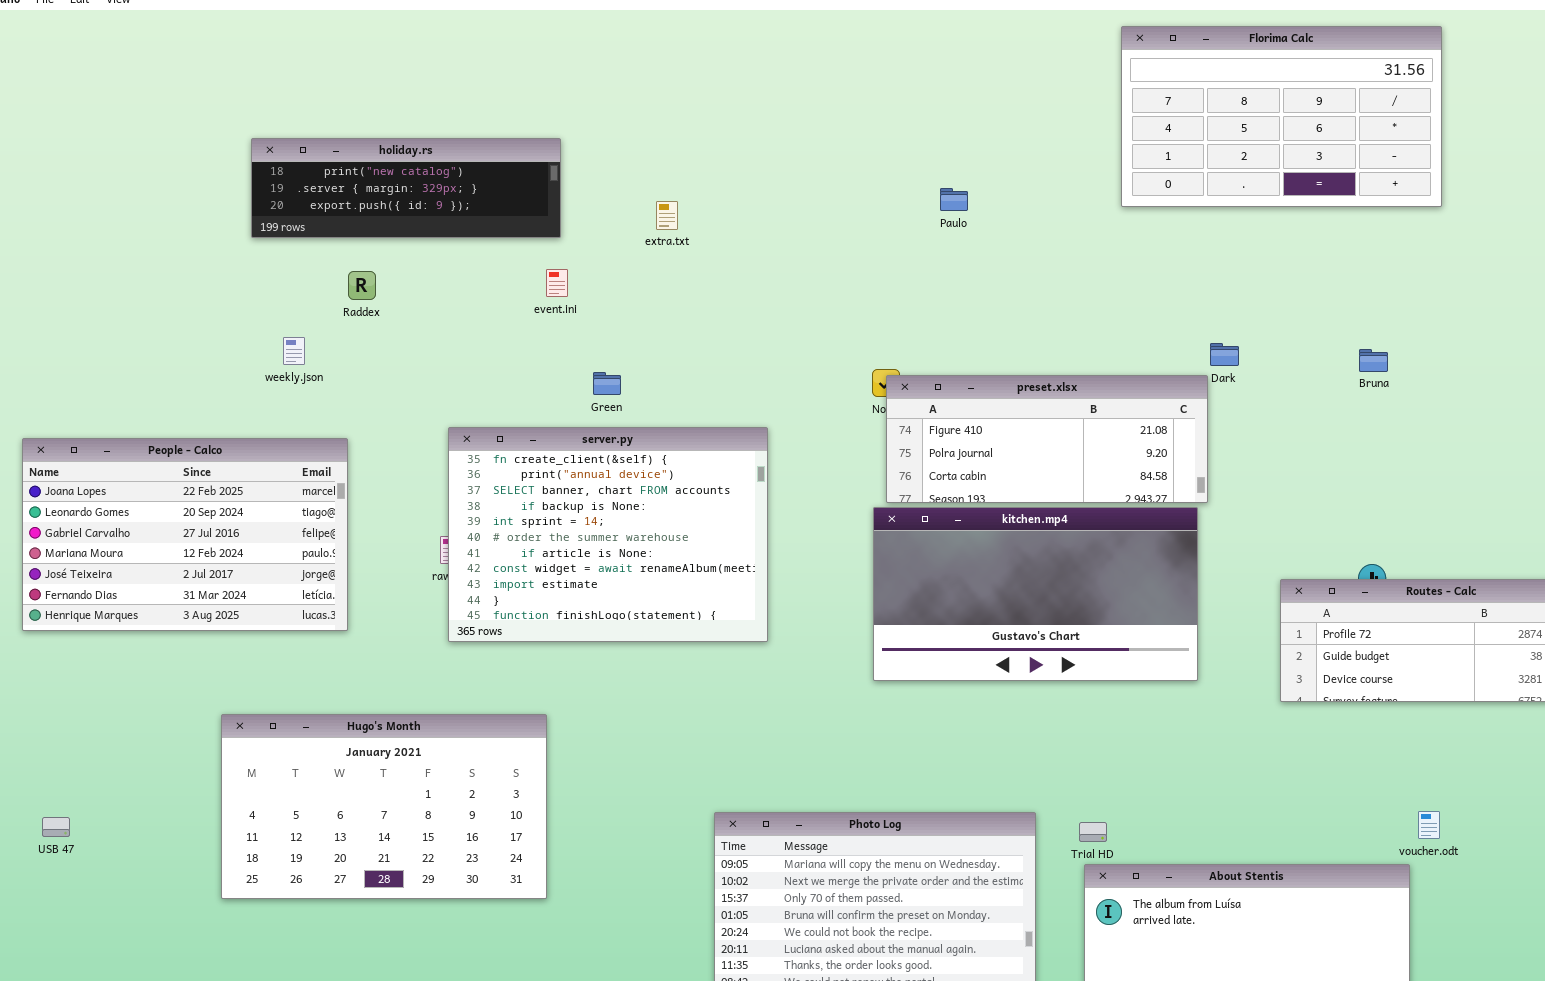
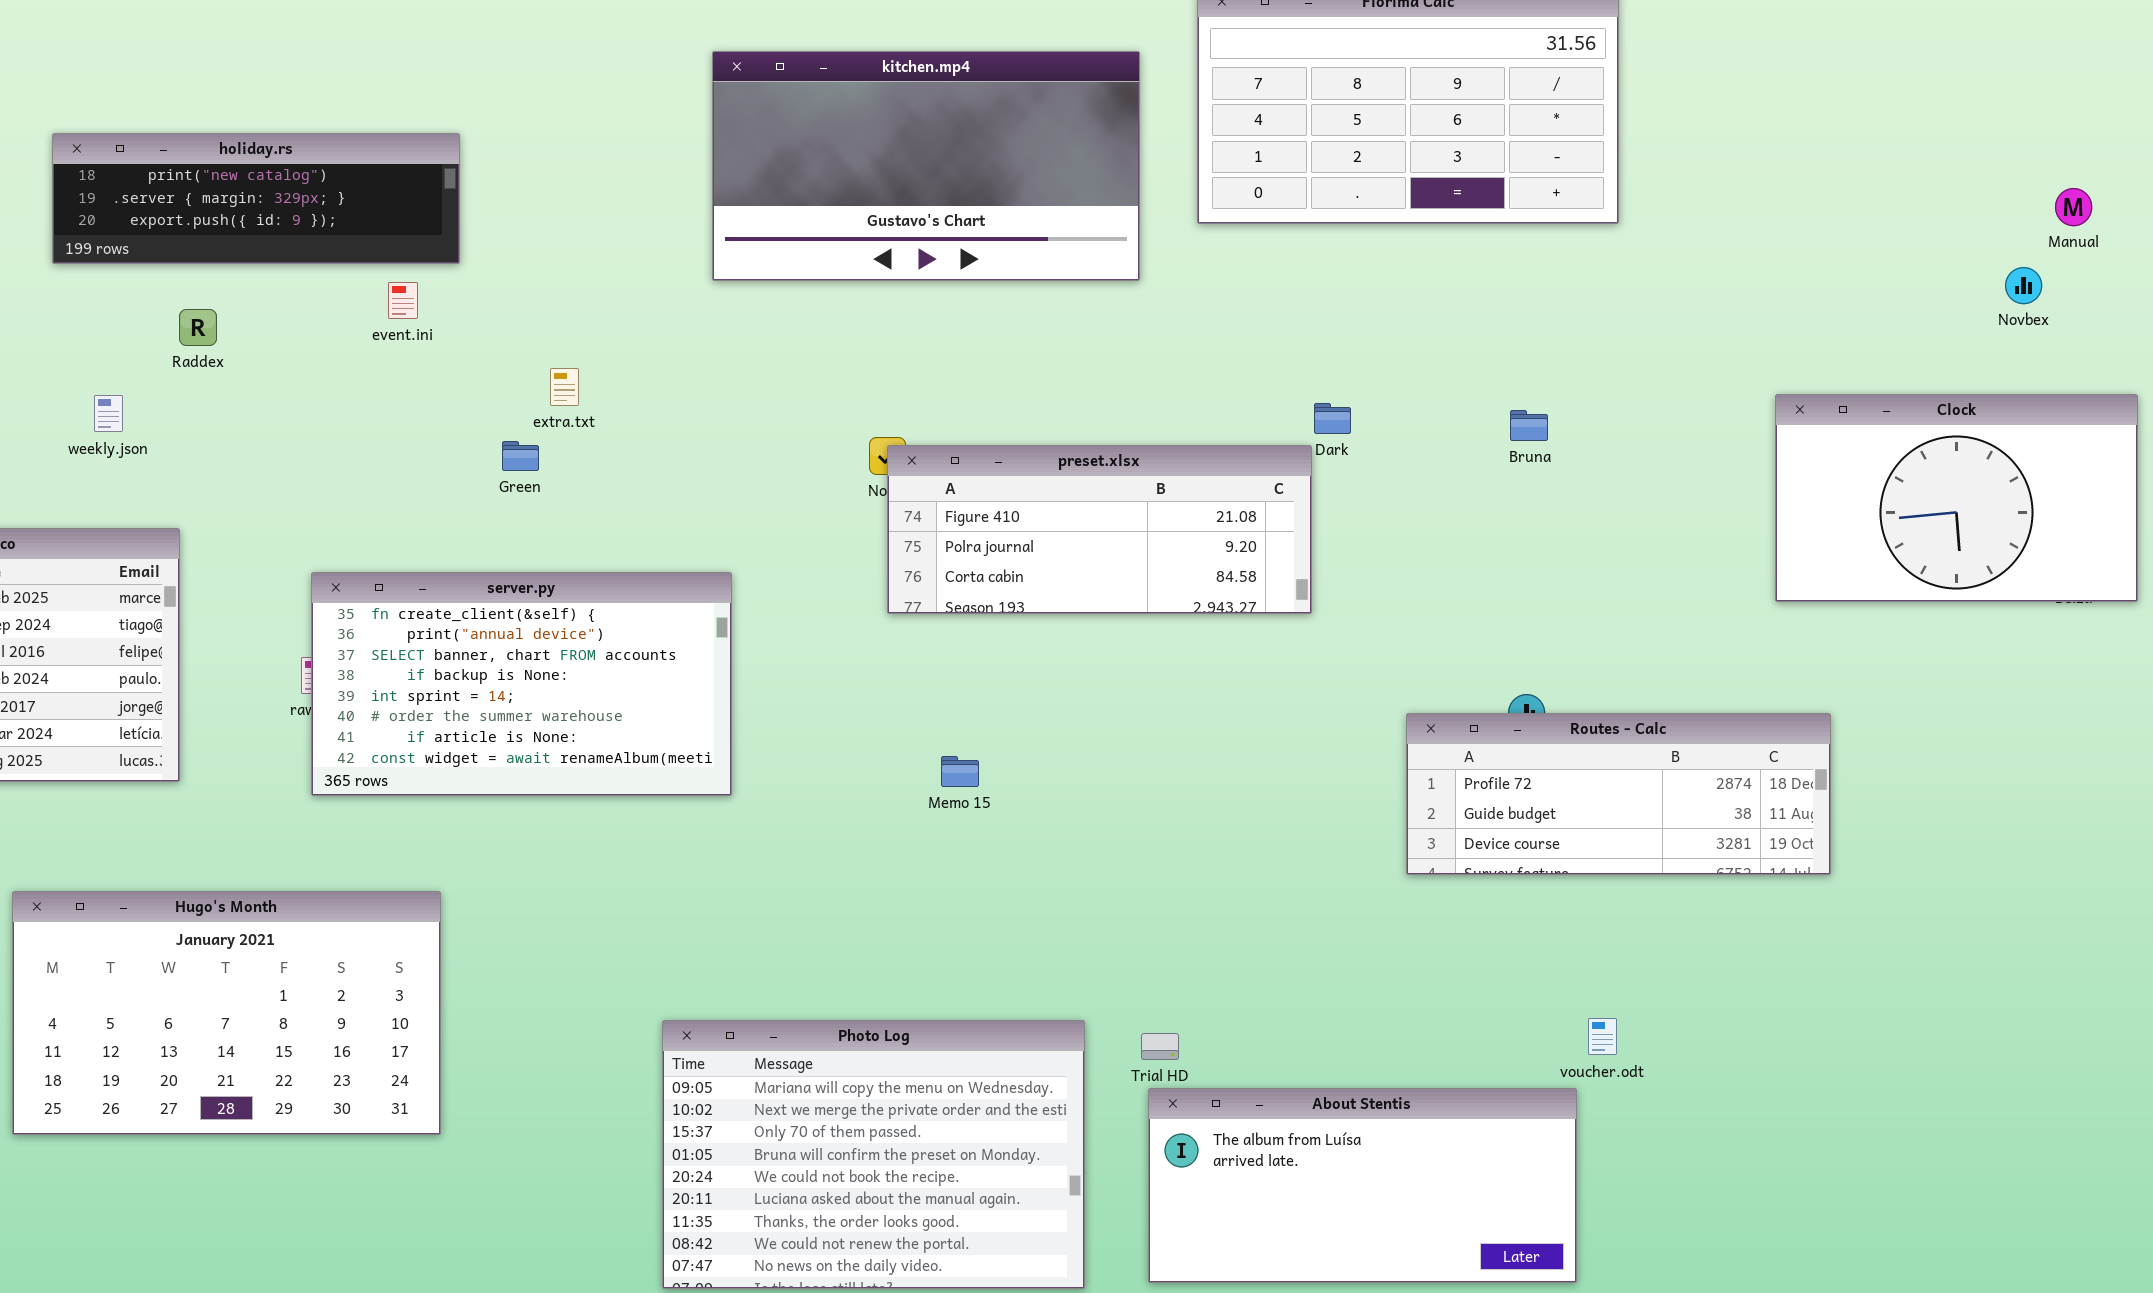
extra.txt: [656,201,678,230] -> [550,368,579,406], moved
event.ini: [546,269,568,297] -> [388,282,418,319], moved
server.py: [448,427,768,642] -> [311,572,732,796], resized
kitchen.mp4: [873,507,1198,681] -> [712,51,1140,281], moved

